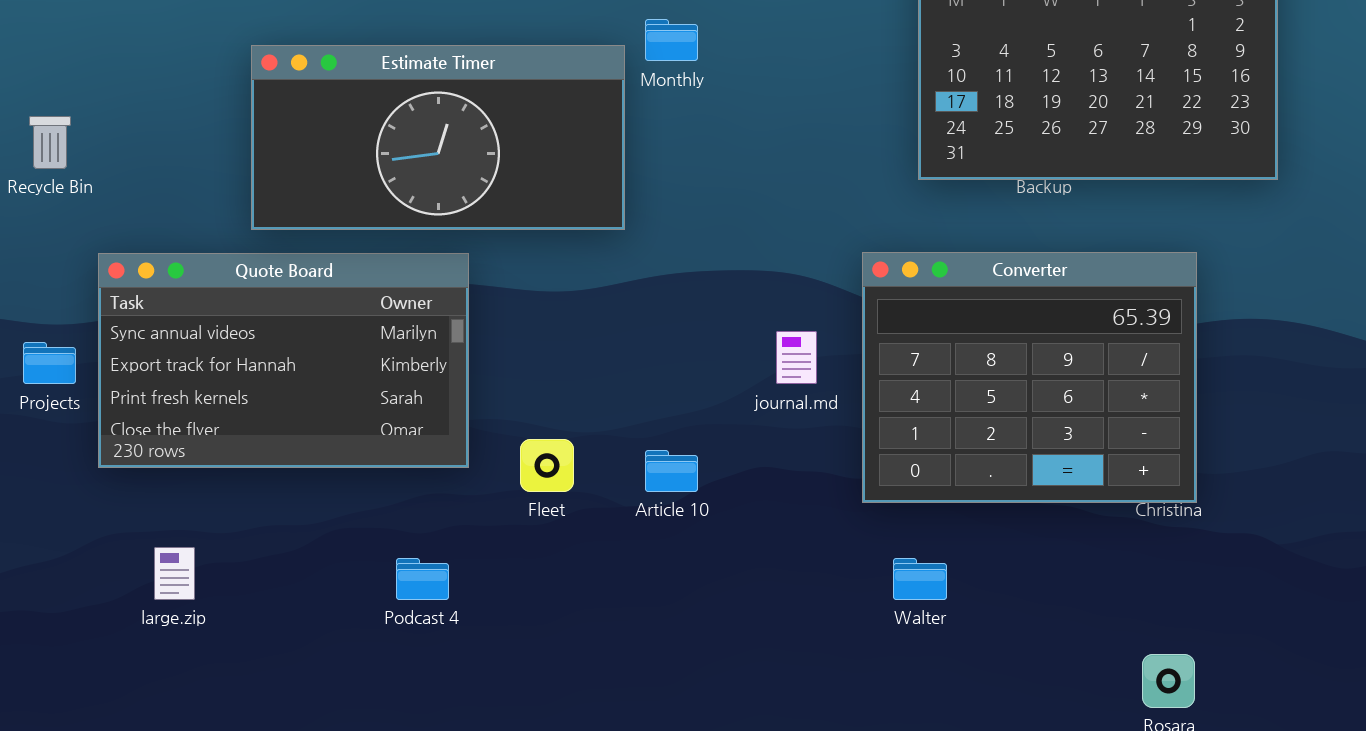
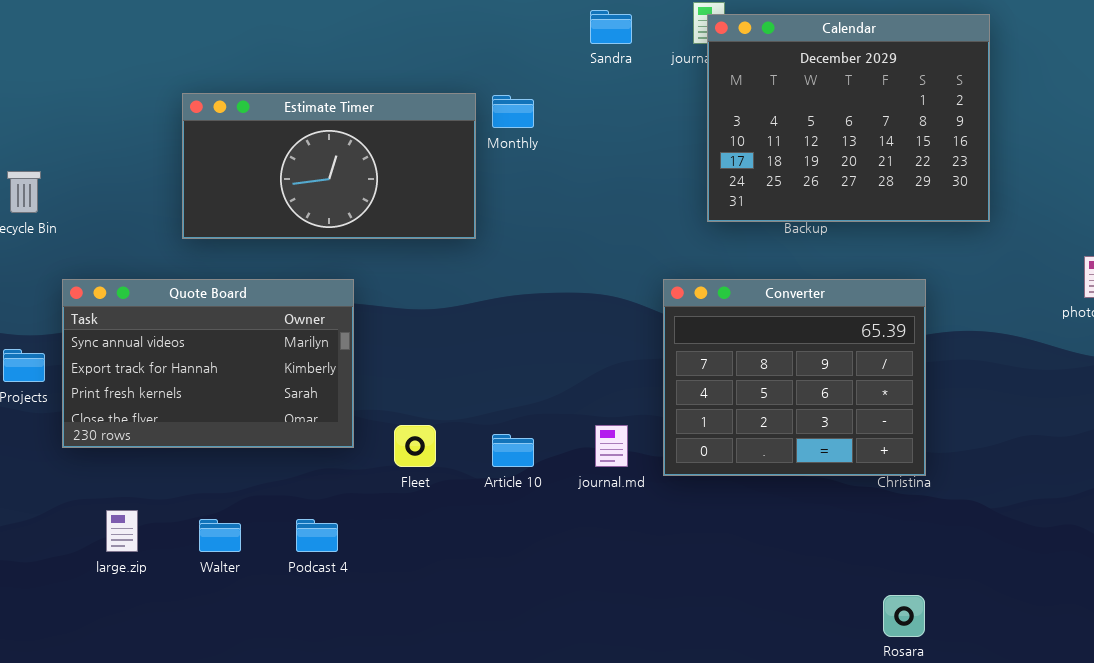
Estimate Timer: [251,45,625,230] -> [182,93,476,239], moved
journal.md: [776,331,817,384] -> [595,425,628,467], moved
Walter: [893,558,947,600] -> [199,519,241,552], moved

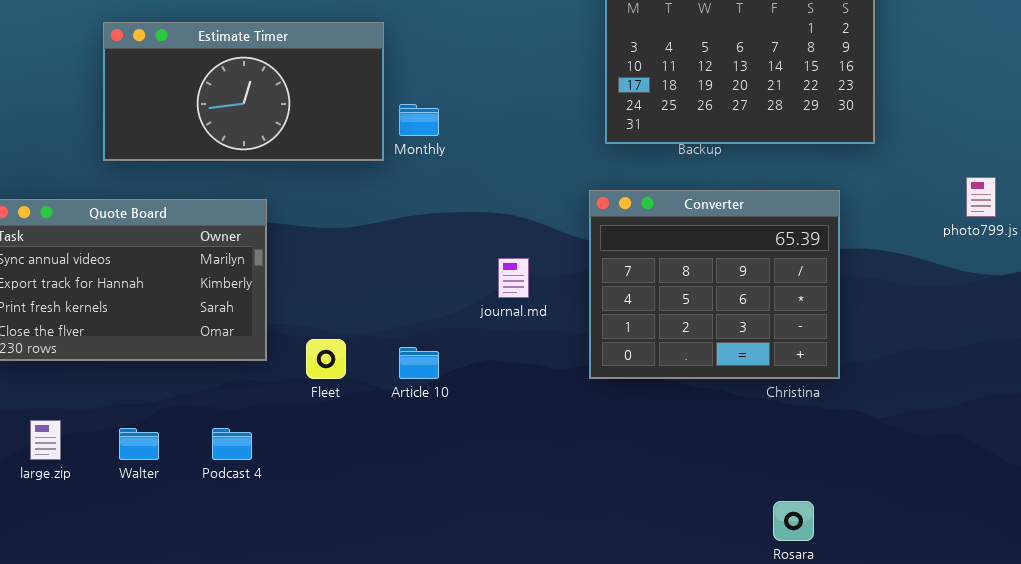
Monthly: [492,95,534,128] -> [399,104,439,136], moved
Converter: [663,279,926,476] -> [589,190,840,379], moved
journal.md: [595,425,628,467] -> [498,258,529,298], moved

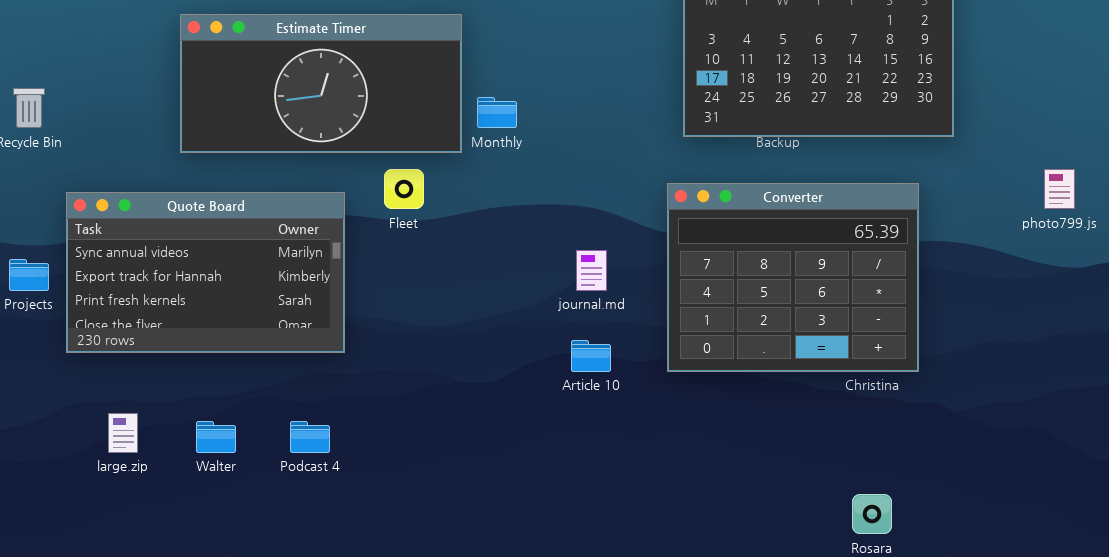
Fleet: [306,339,346,379] -> [384,169,424,209], moved
Article 10: [399,347,439,379] -> [571,340,611,372], moved

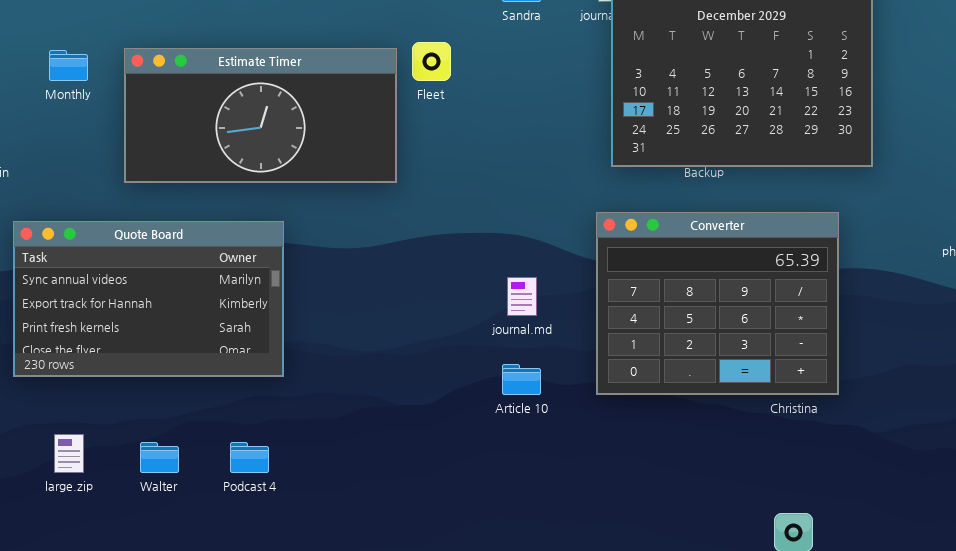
Monthly: [477,97,517,128] -> [49,50,88,81], moved
Fleet: [384,169,424,209] -> [412,42,451,81], moved

